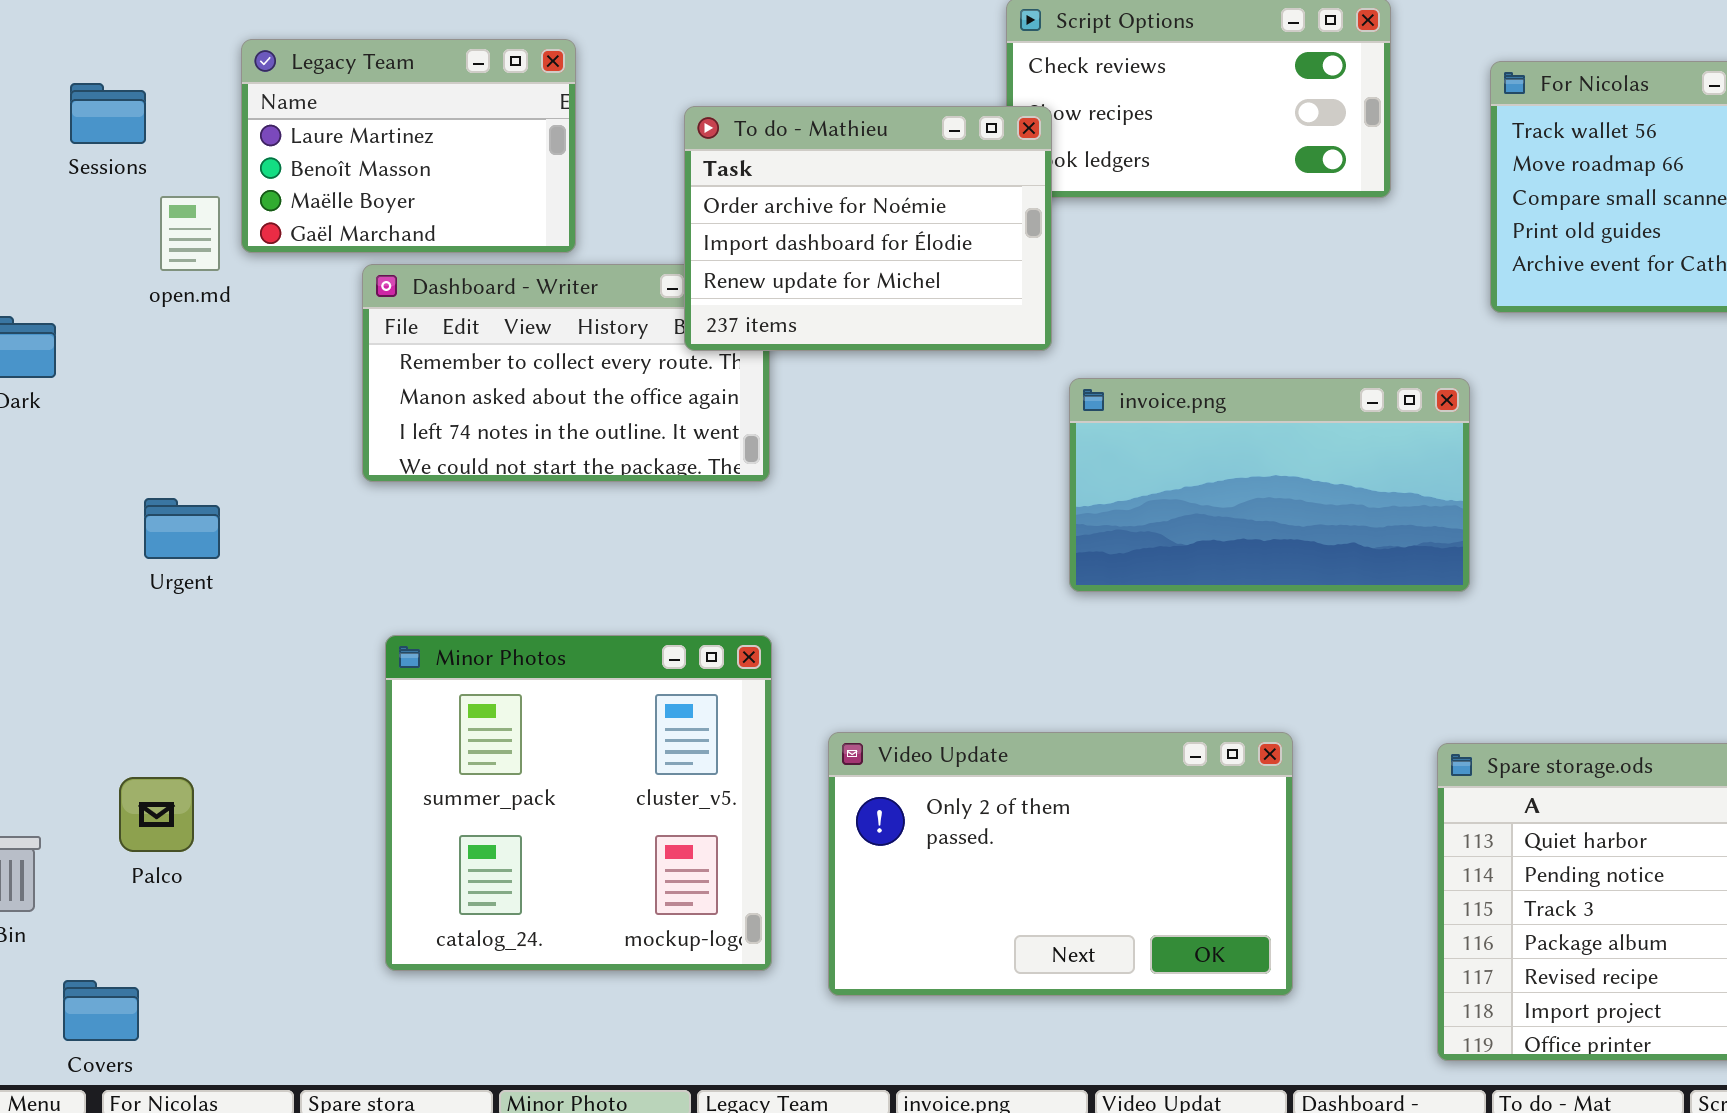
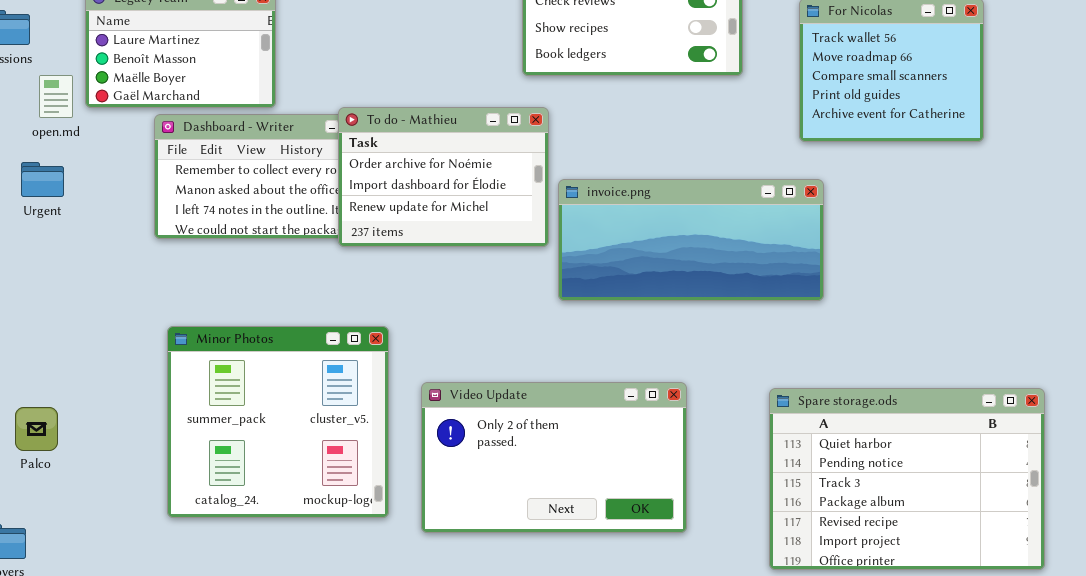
To do - Mathieu: [684,106,1052,351] -> [338,107,549,247], moved
invoice.png: [1069,378,1470,592] -> [558,179,824,301], resized
Urgent: [144,498,220,559] -> [21,162,64,197], moved

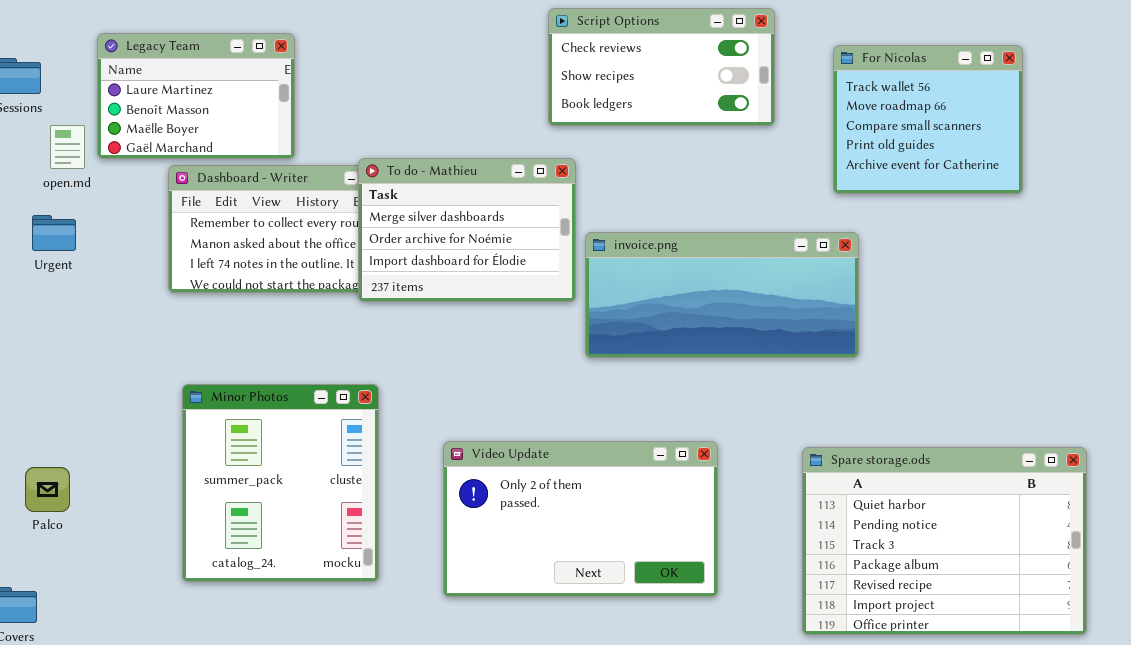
To do - Mathieu: [338,107,549,247] -> [358,158,576,302], scrolled up 1 row
Minor Photos: [167,326,389,518] -> [182,384,379,582], resized

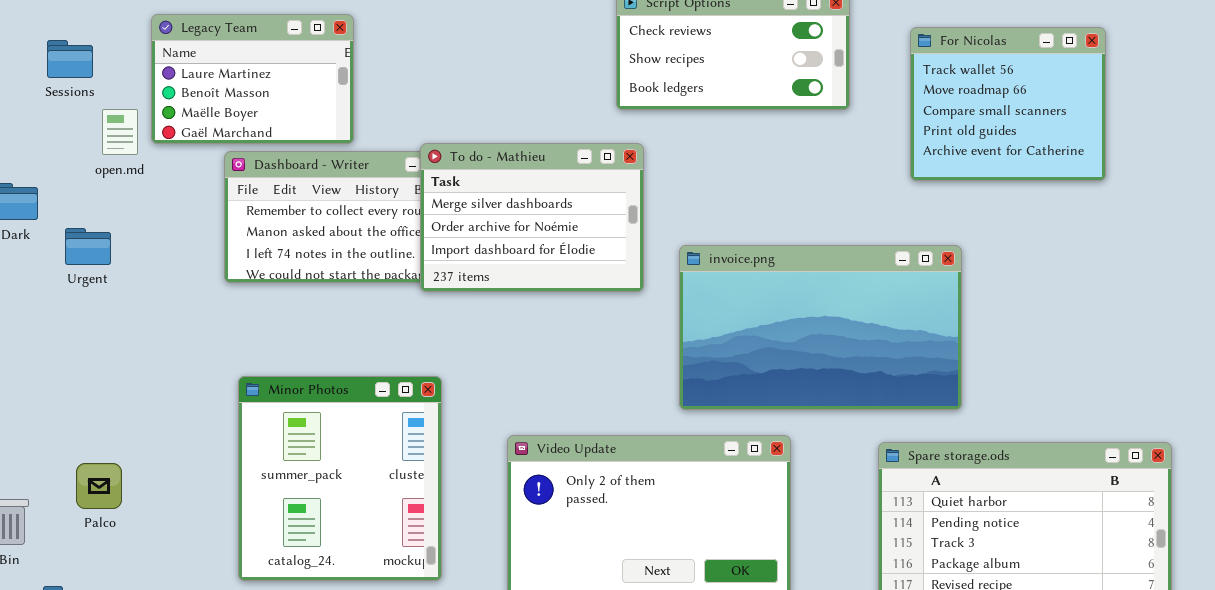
Urgent: [32,215,76,251] -> [65,228,111,265], moved
invoice.png: [585,232,859,358] -> [679,245,962,410], moved, resized

